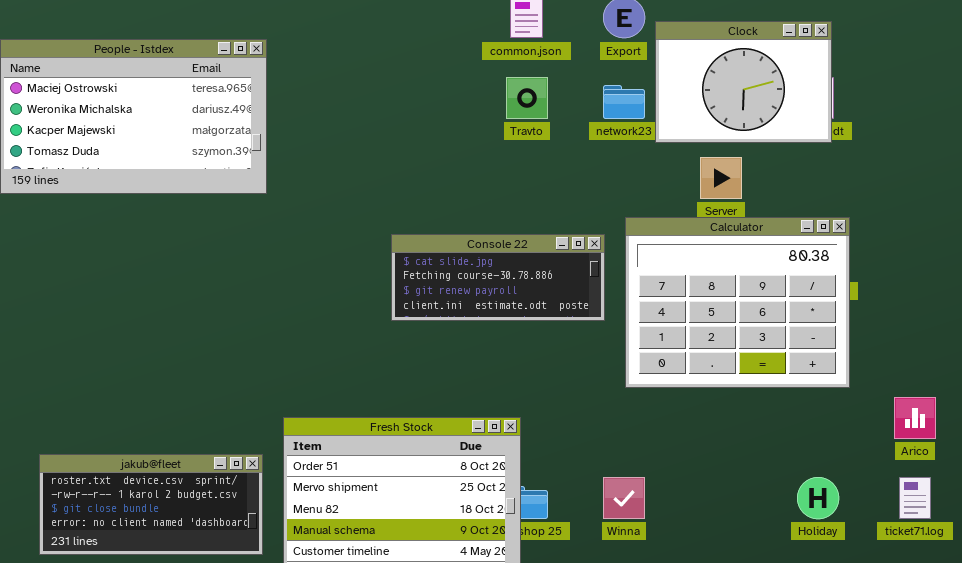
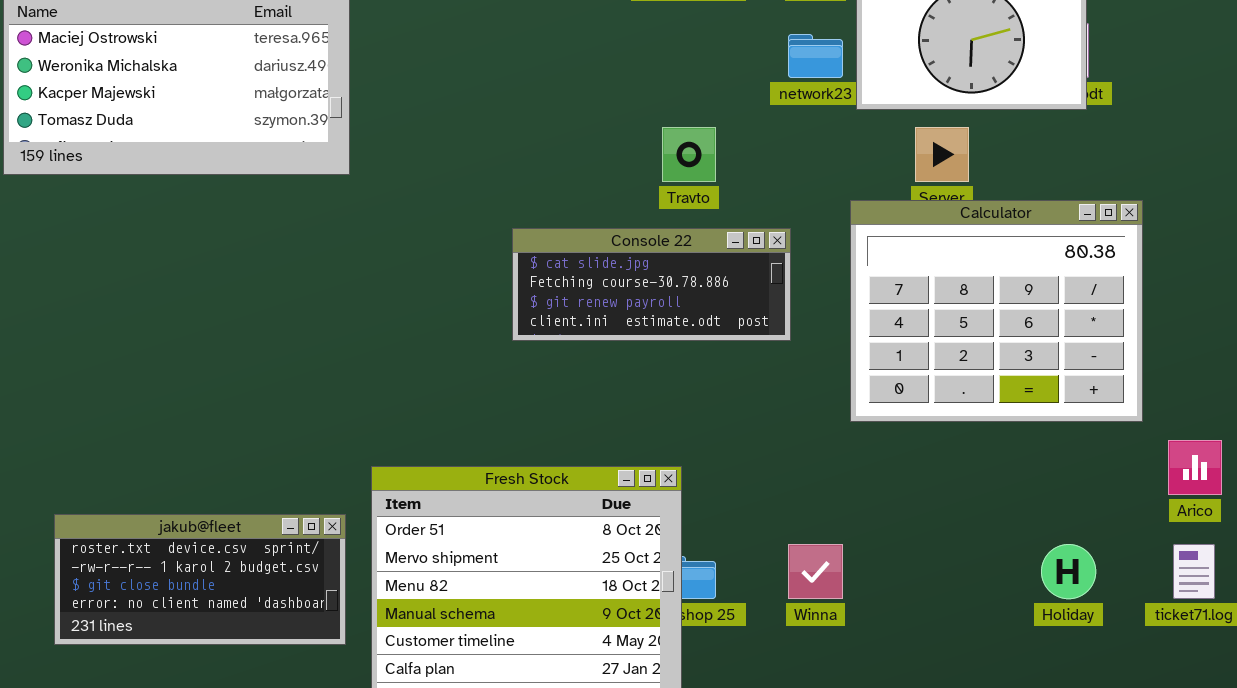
Travto: [506,77,548,119] -> [662,127,716,182], moved
Calculator: [625,217,850,388] -> [850,200,1143,422], moved

